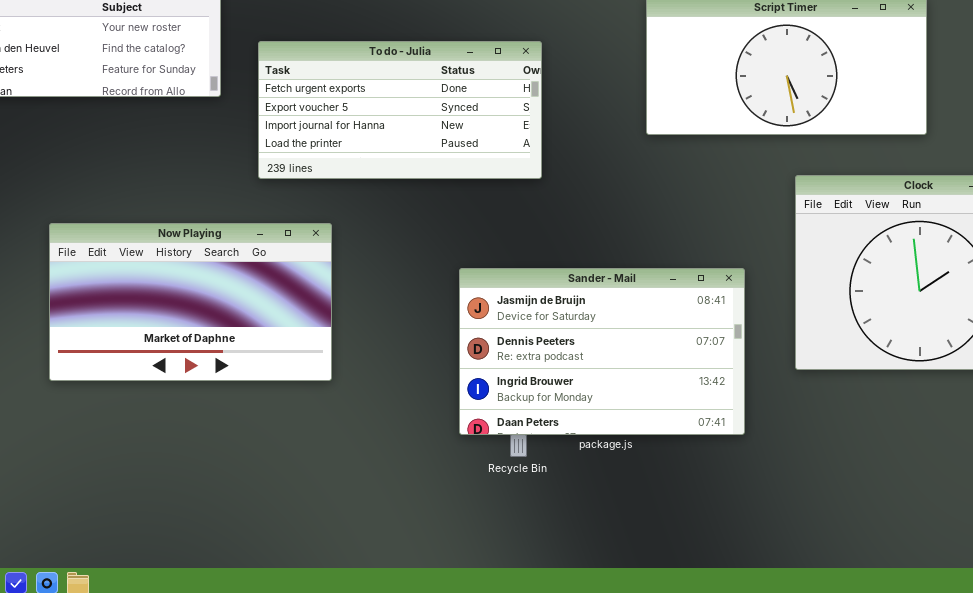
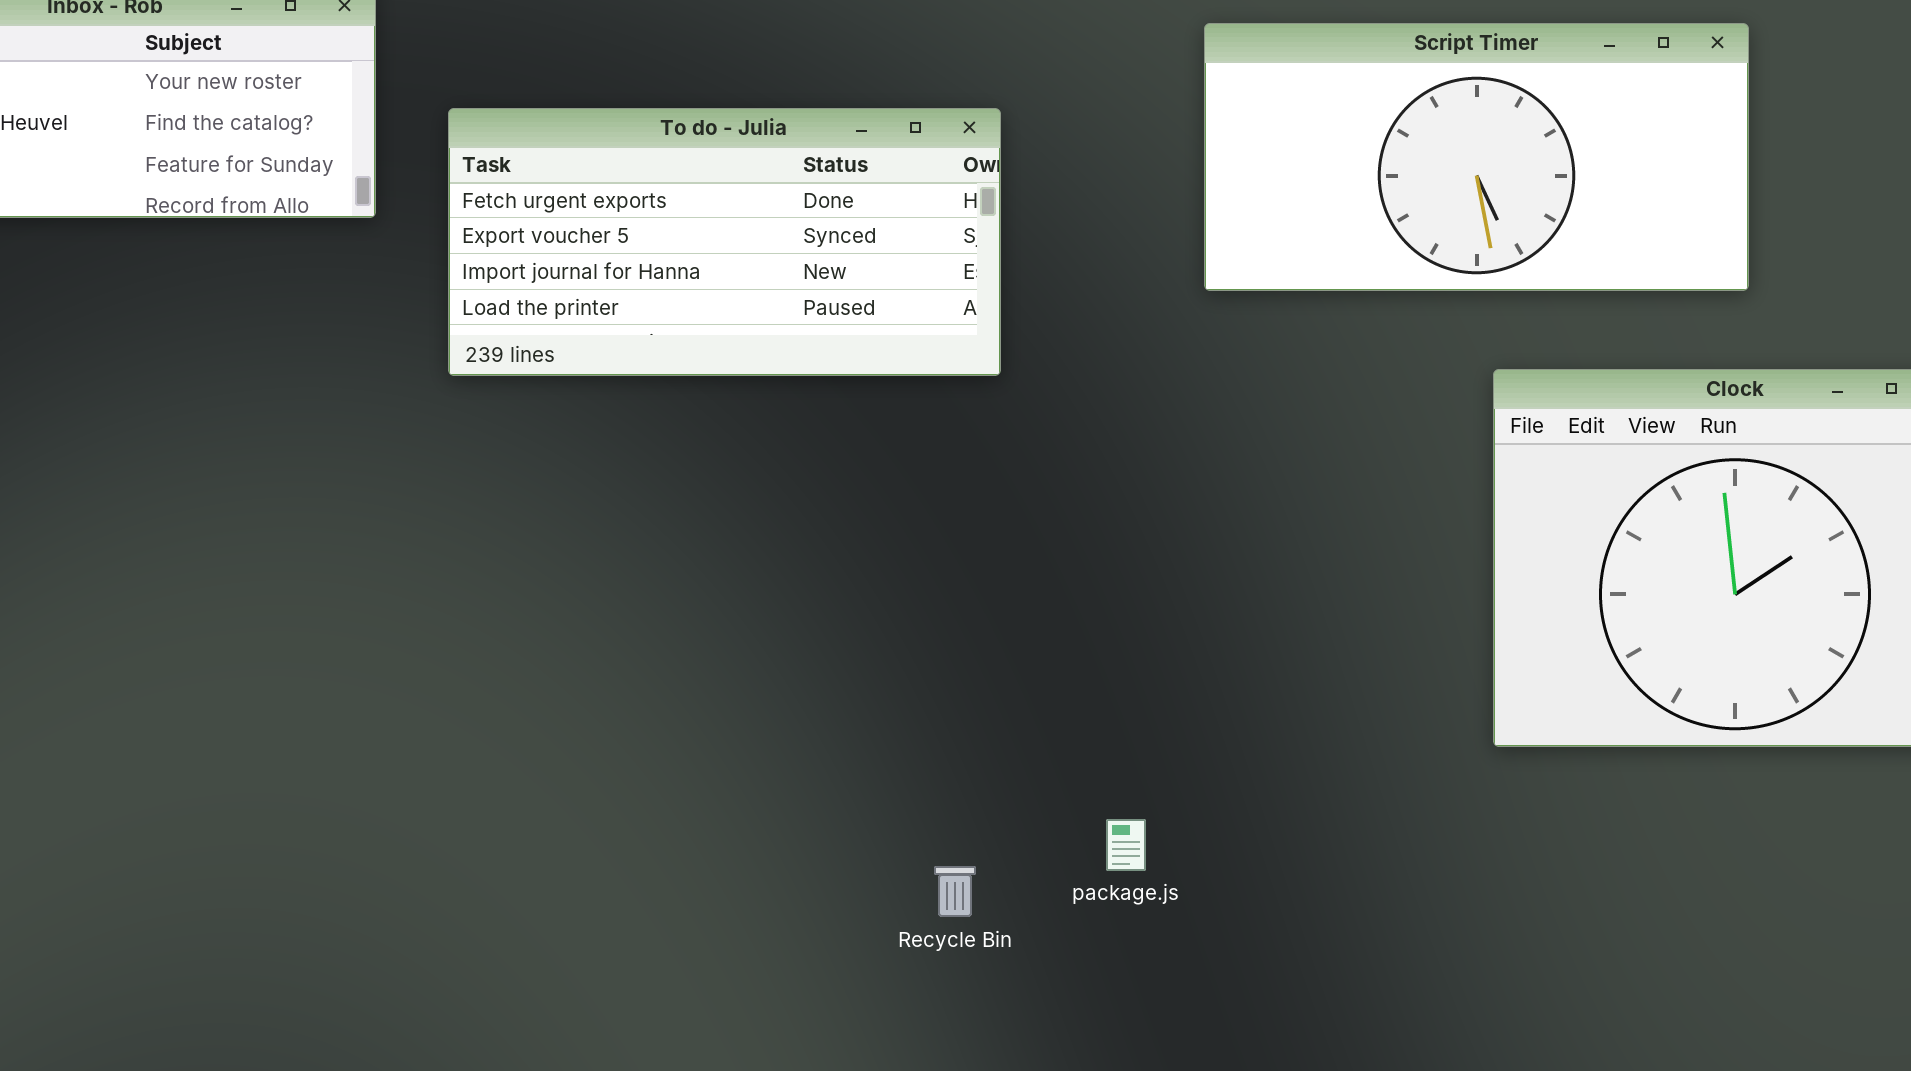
Now Playing: [49,223,332,381] -> none, closed
Sander - Mail: [459,268,745,435] -> none, closed

